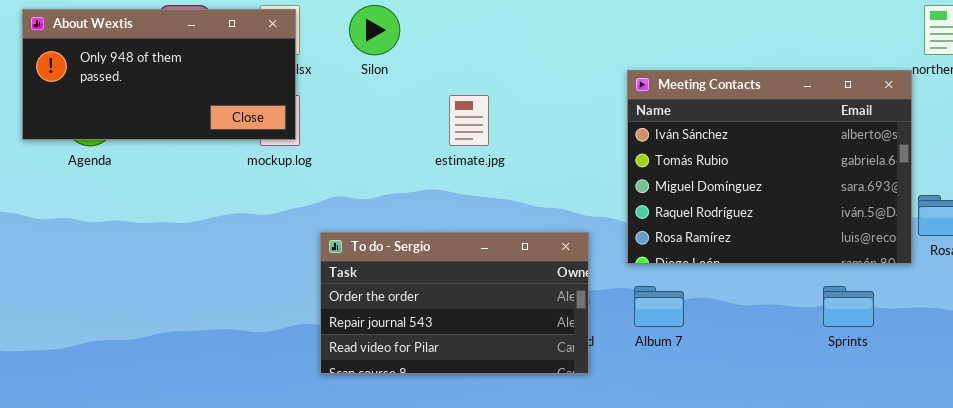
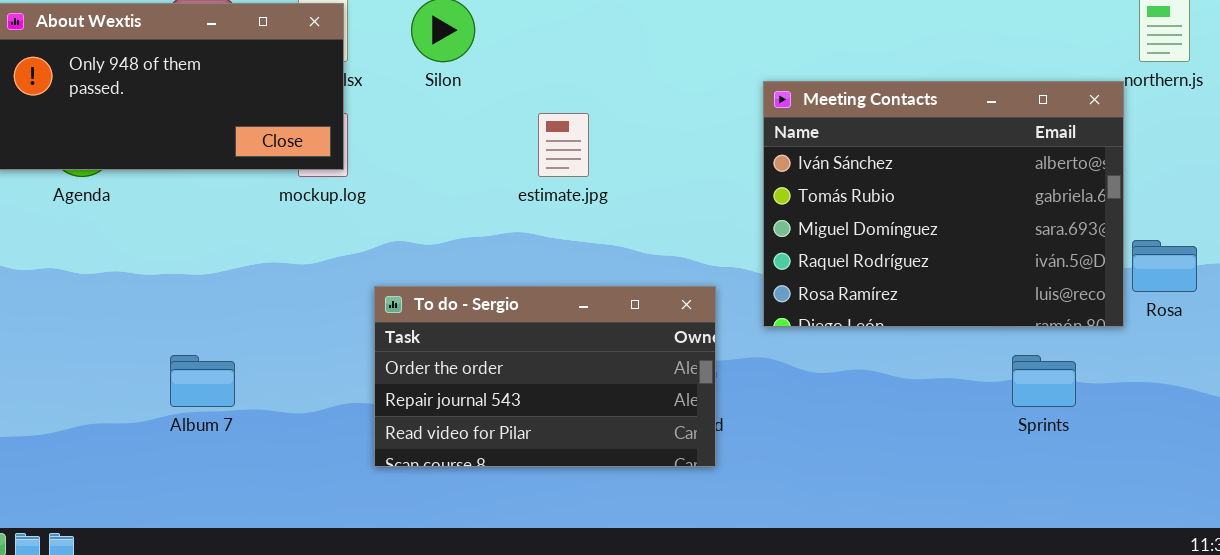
Album 7: [634,286,684,327] -> [170,355,235,407], moved

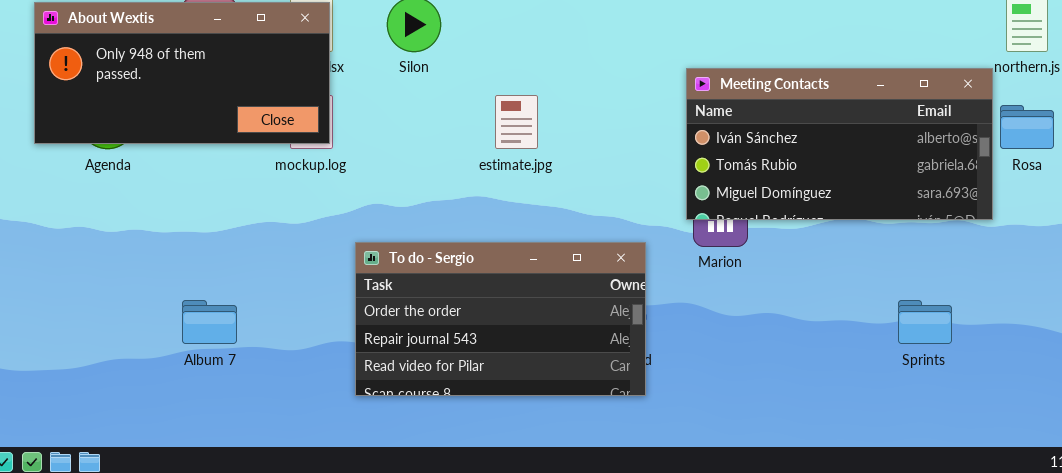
Meeting Contacts: [763,81,1124,327] -> [686,68,993,220], resized
Rosa: [1132,240,1197,292] -> [1000,105,1054,149], moved

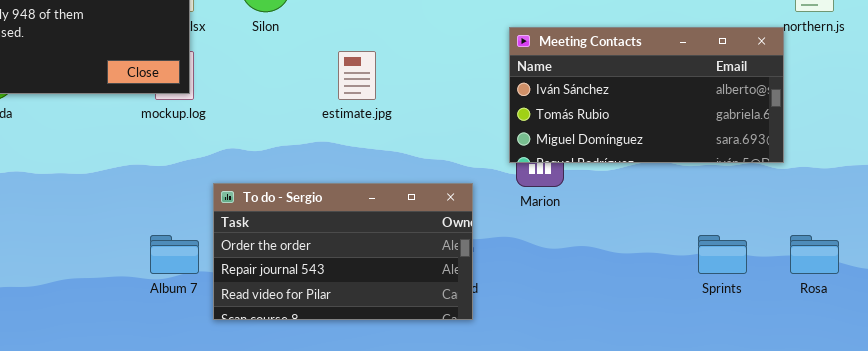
Rosa: [1000,105,1054,149] -> [790,235,839,274], moved
Album 7: [182,300,237,344] -> [150,235,199,274], moved

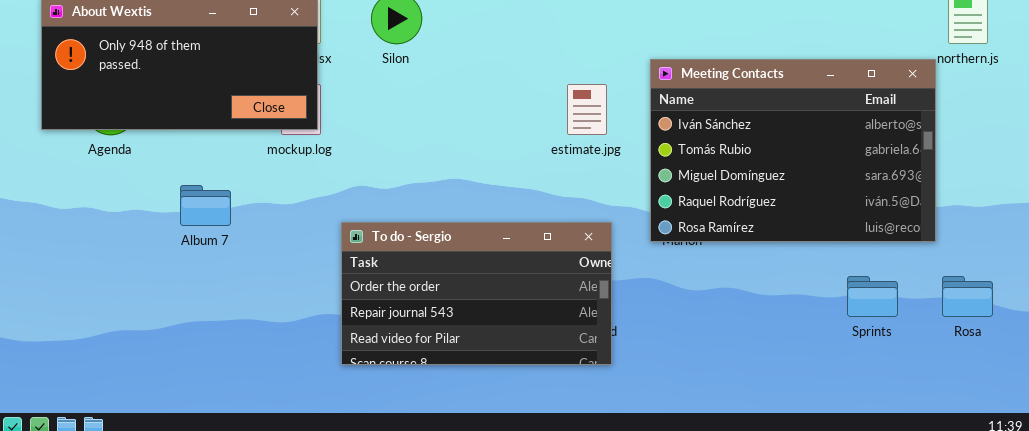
Meeting Contacts: [509,27,784,163] -> [650,59,936,242], resized
estimate.jpg: [338,51,376,100] -> [567,84,607,135], moved
Album 7: [150,235,199,274] -> [180,185,231,226], moved

